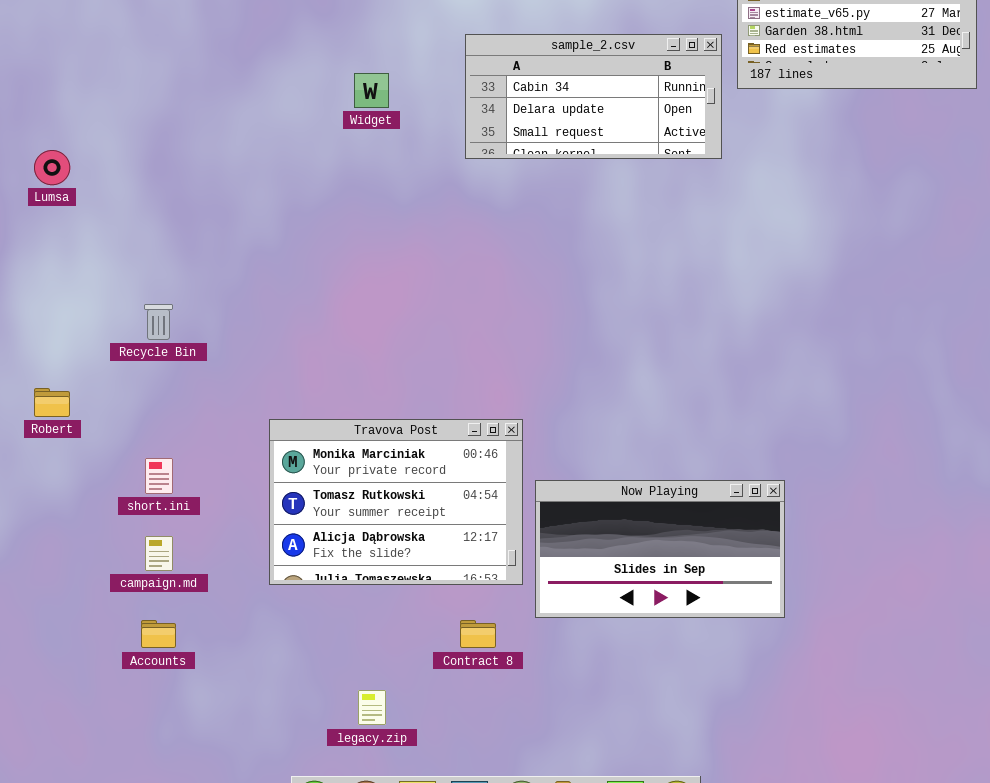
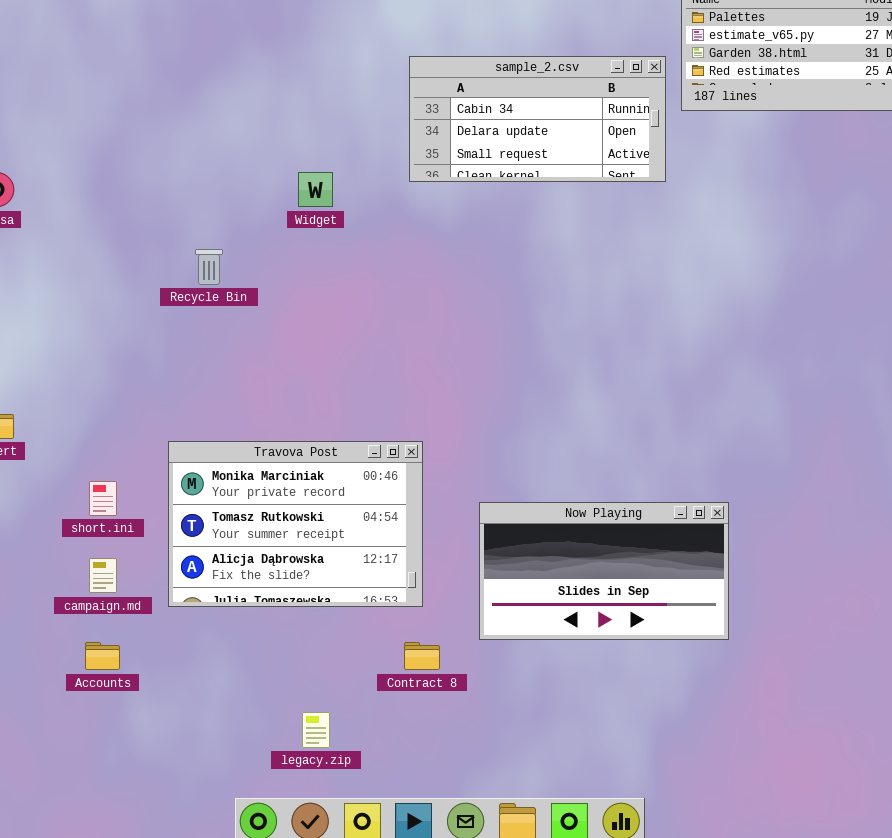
Widget: [354,73,389,108] -> [298,172,333,207], moved
Recycle Bin: [144,304,173,340] -> [195,249,223,285], moved
Travova Post: [269,419,523,585] -> [168,441,423,607], moved

